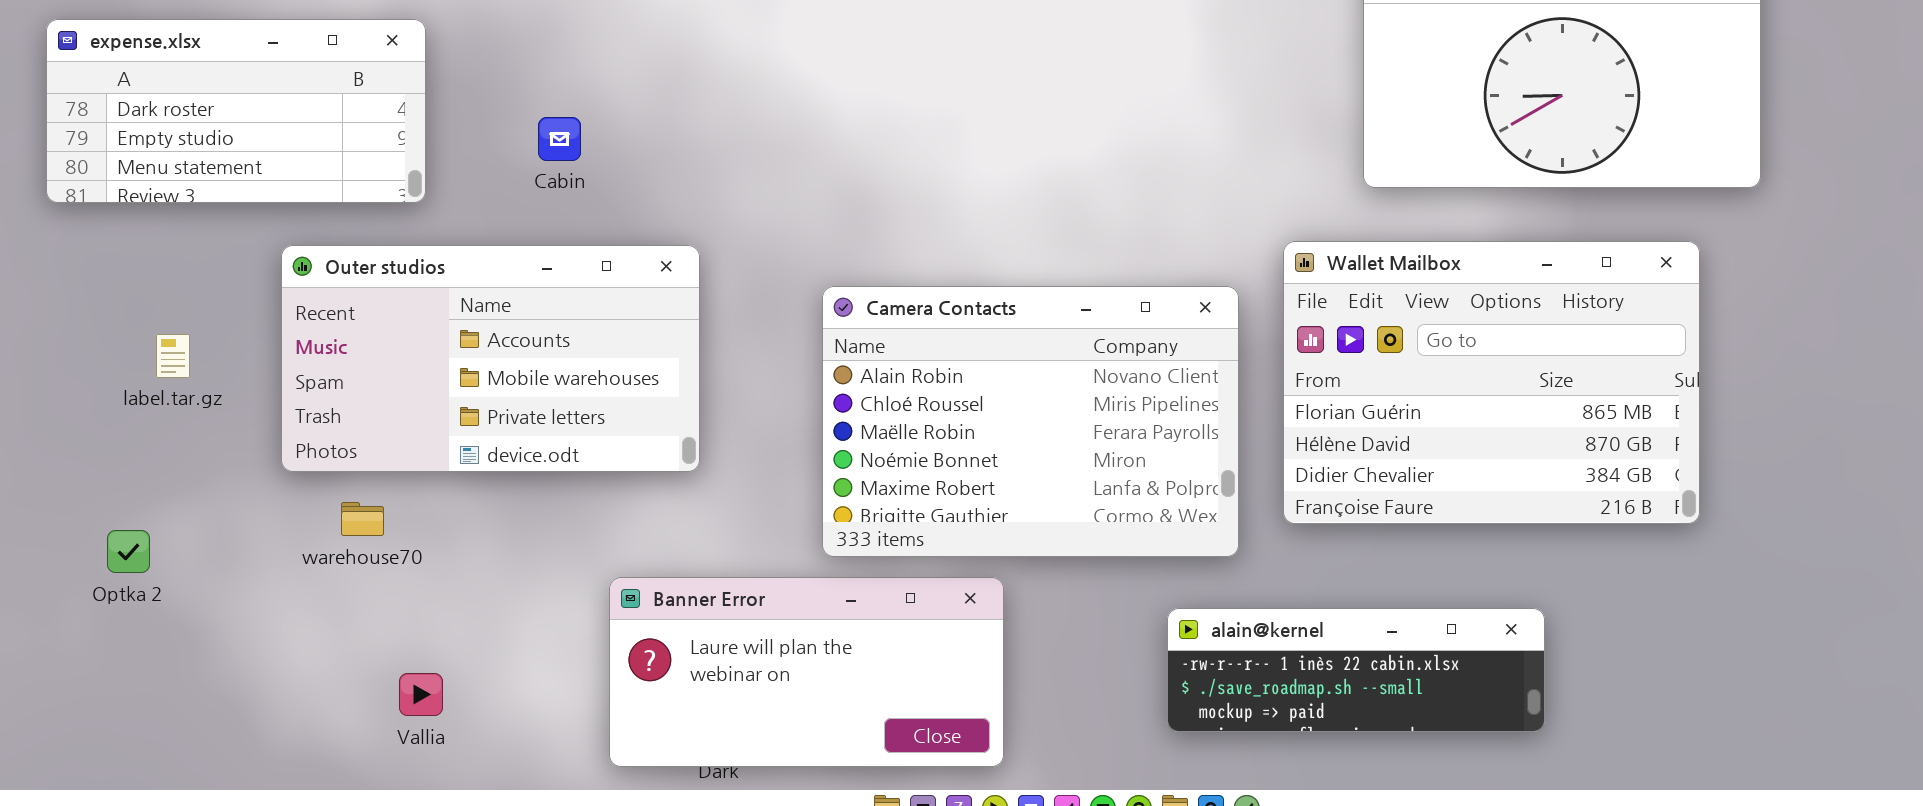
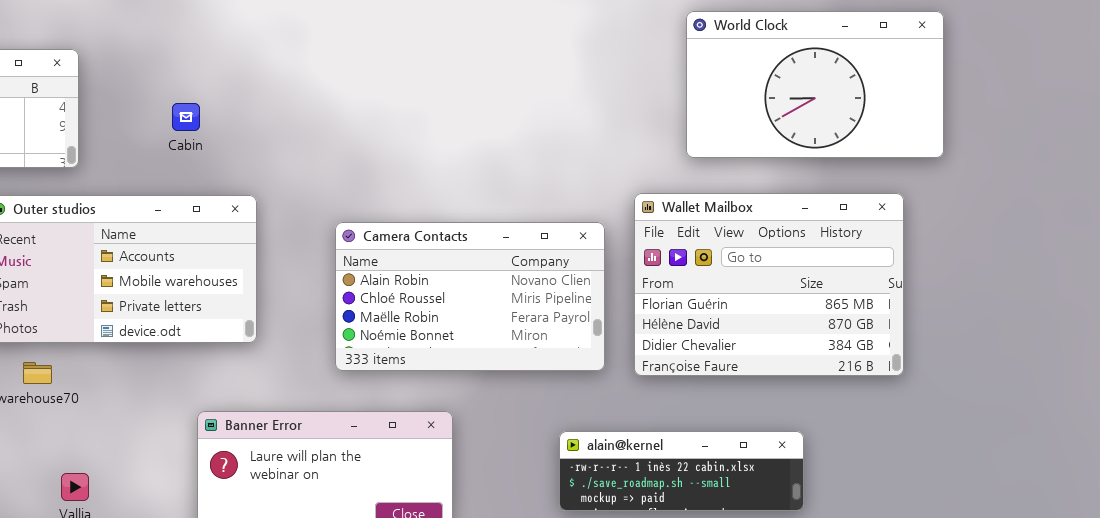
Cabin: [538,117,581,161] -> [172,103,200,131], moved
Camera Contacts: [822,286,1239,557] -> [335,222,605,371], resized

